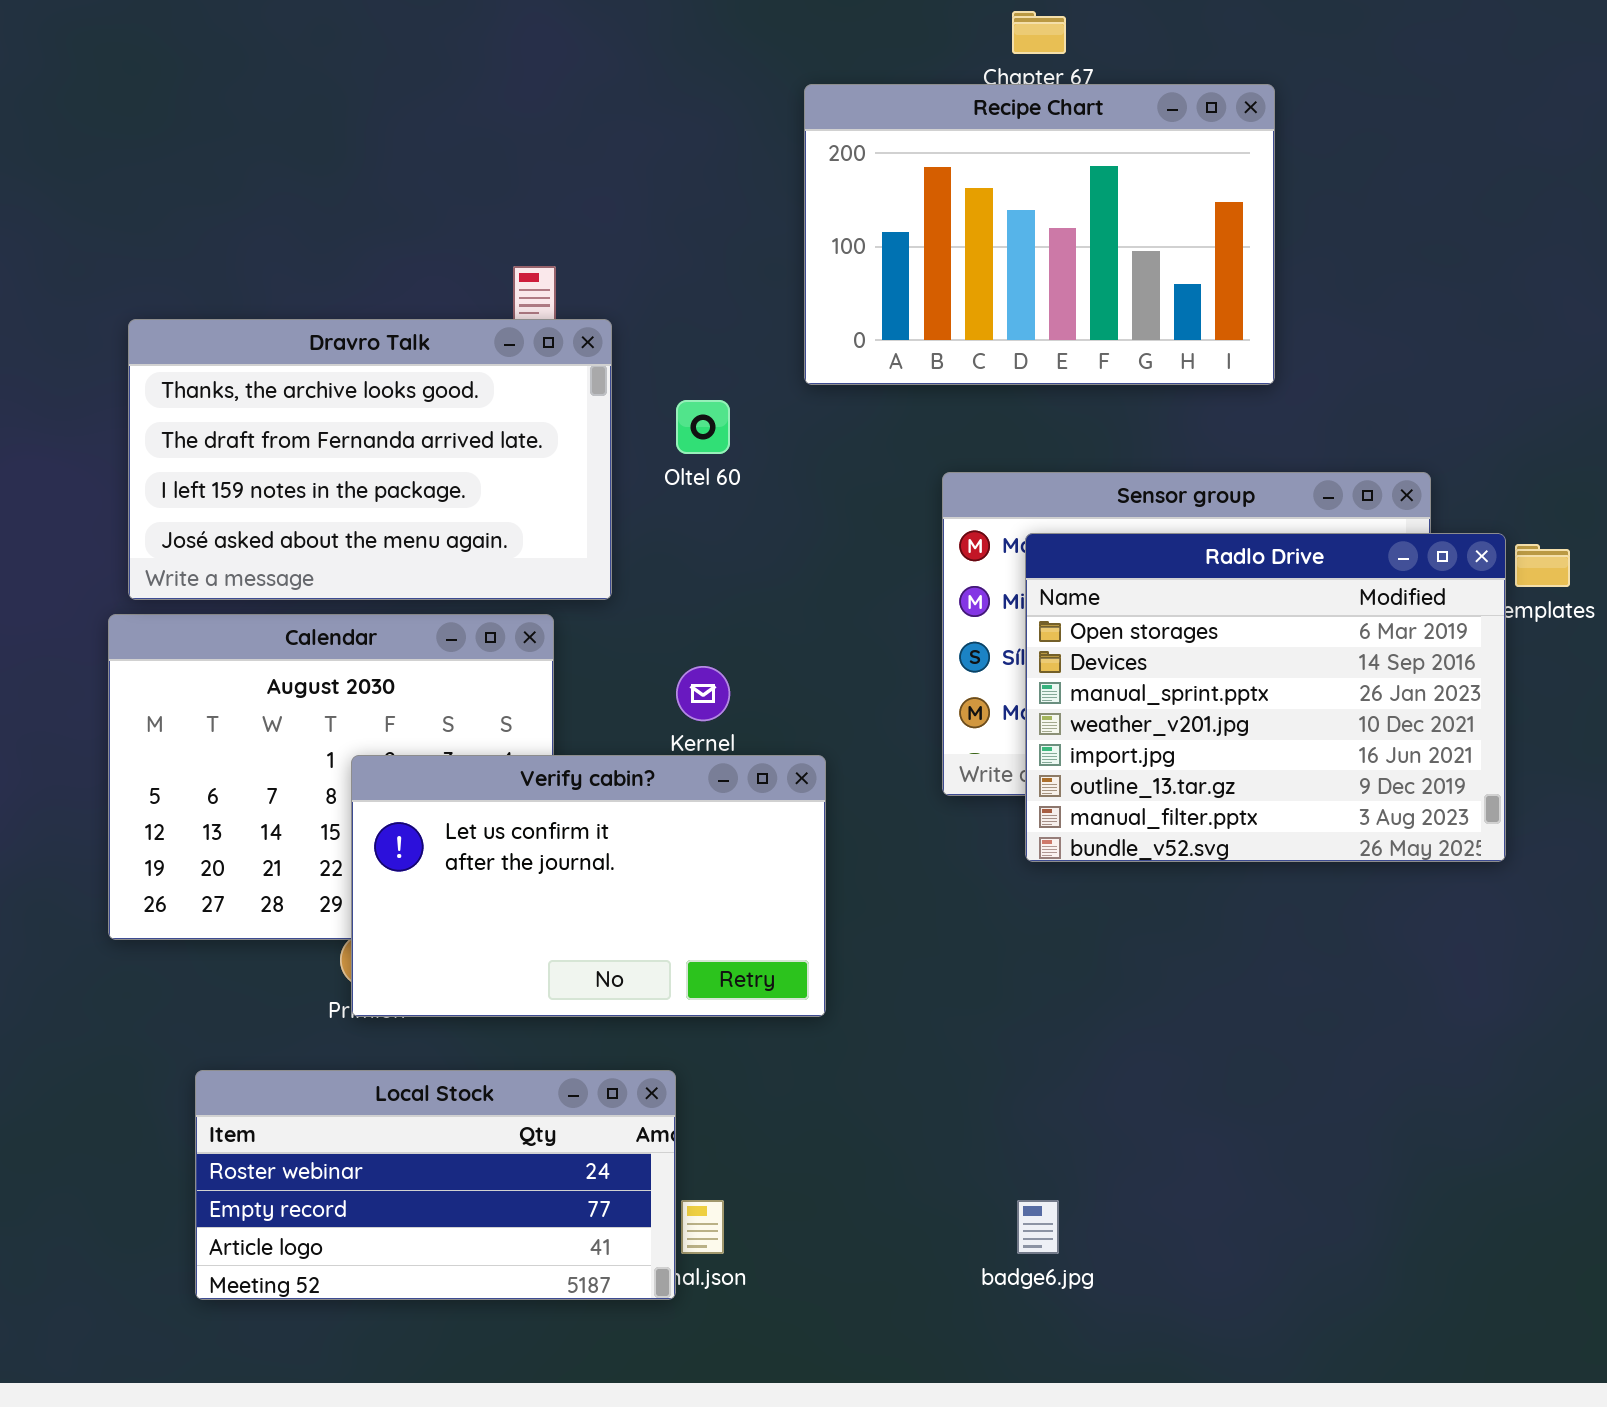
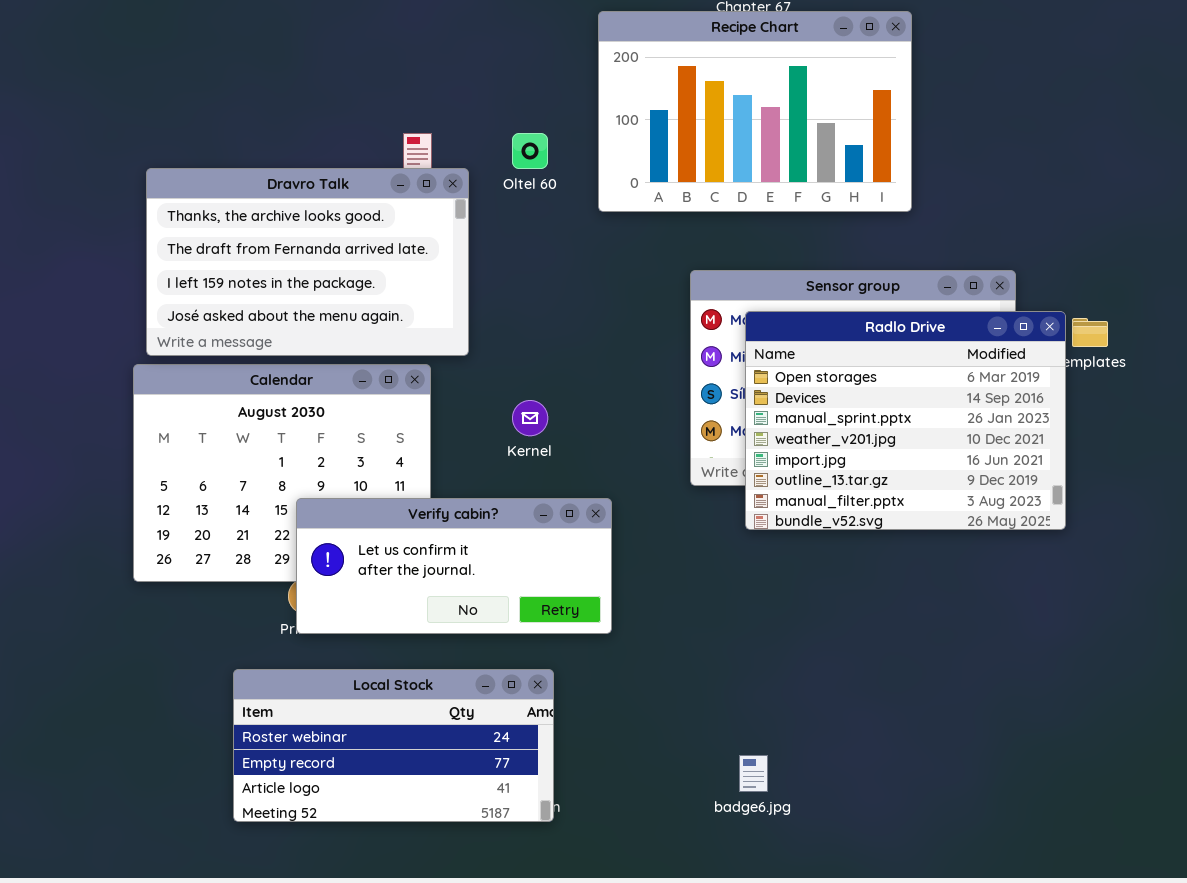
Oltel 60: [676,400,730,454] -> [512,133,548,169], moved
Verify cabin?: [351,755,826,1017] -> [296,498,612,634], resized
Local Stock: [195,1070,676,1300] -> [233,669,554,822], moved

